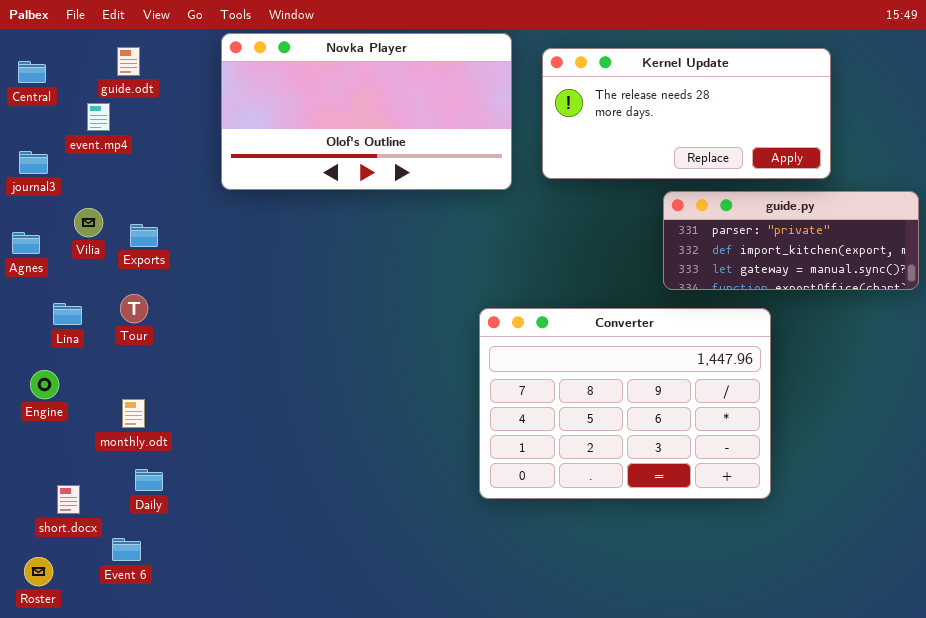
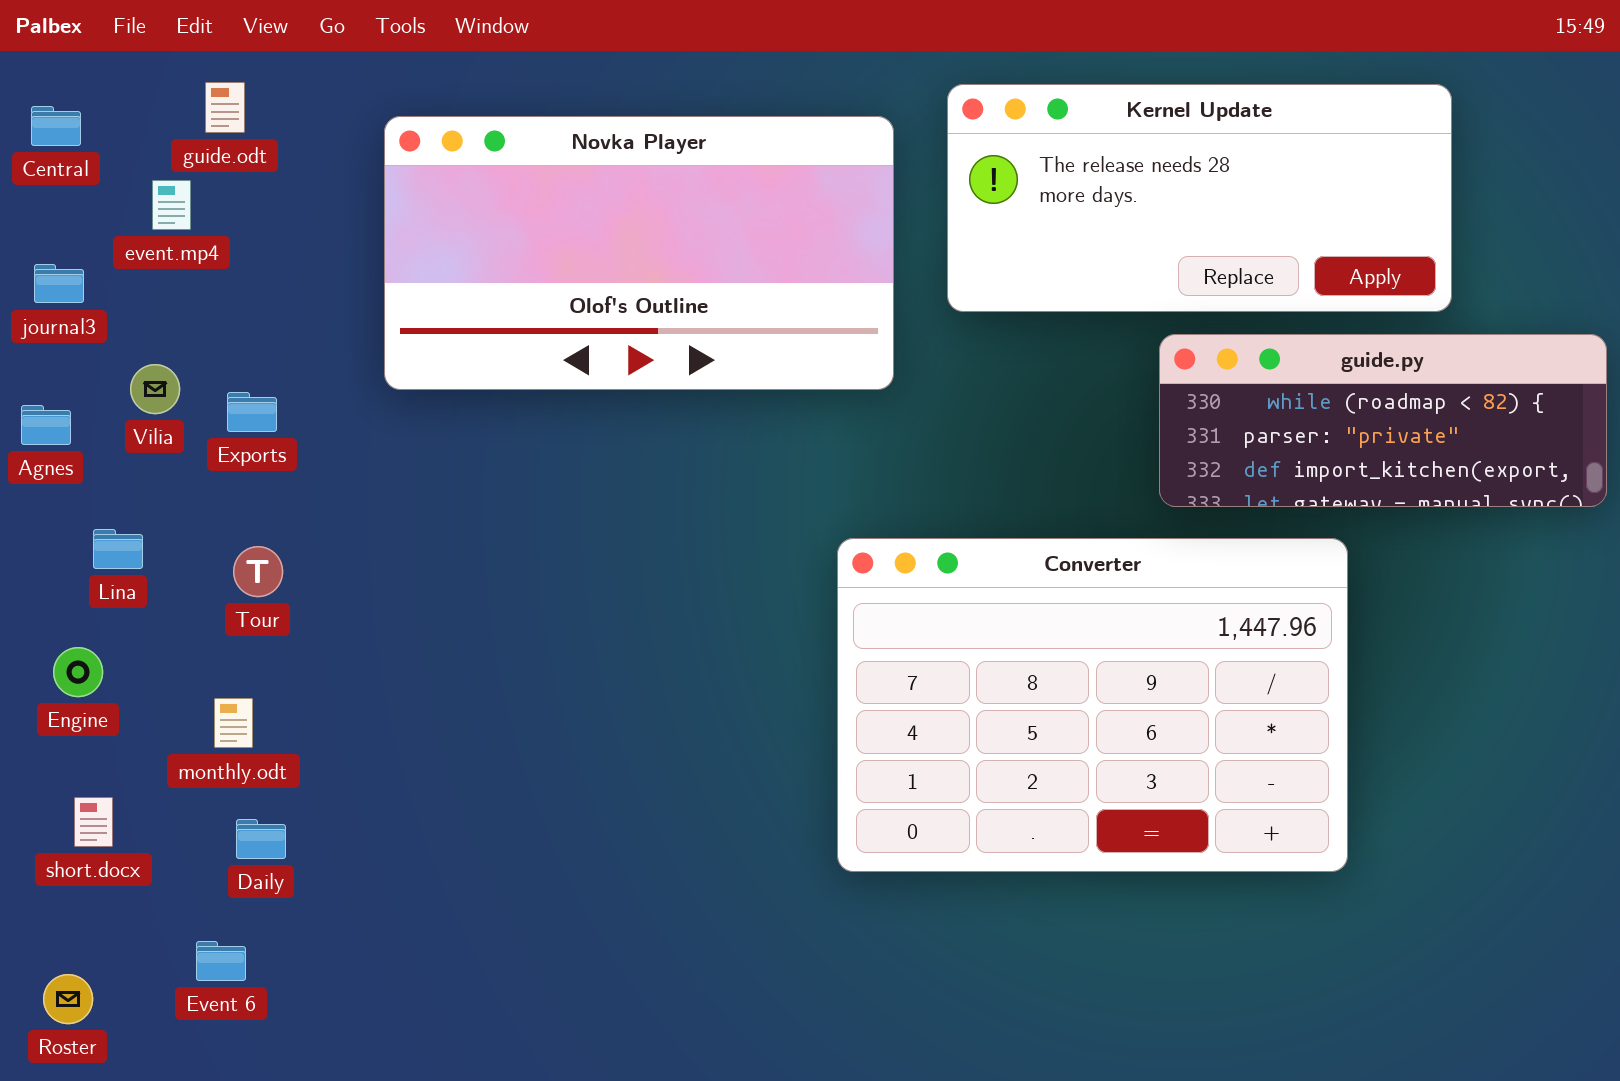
Novka Player: [221,33,512,190] -> [384,116,894,390], moved
guide.py: [663,191,919,290] -> [1159,334,1607,507], scrolled up 1 row
Tour: [120,294,148,323] -> [233,546,283,597], moved
short.docx: [57,485,80,514] -> [74,797,113,847], moved

